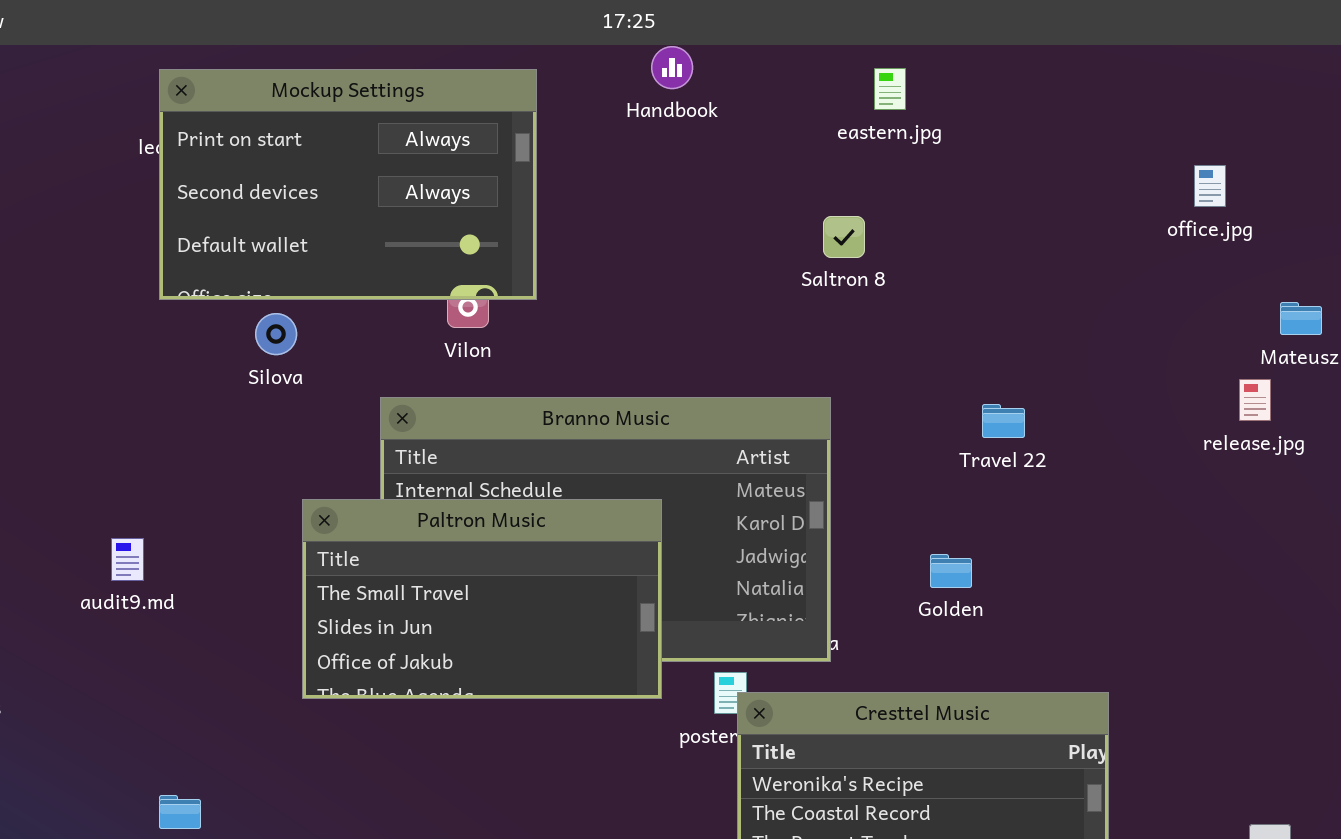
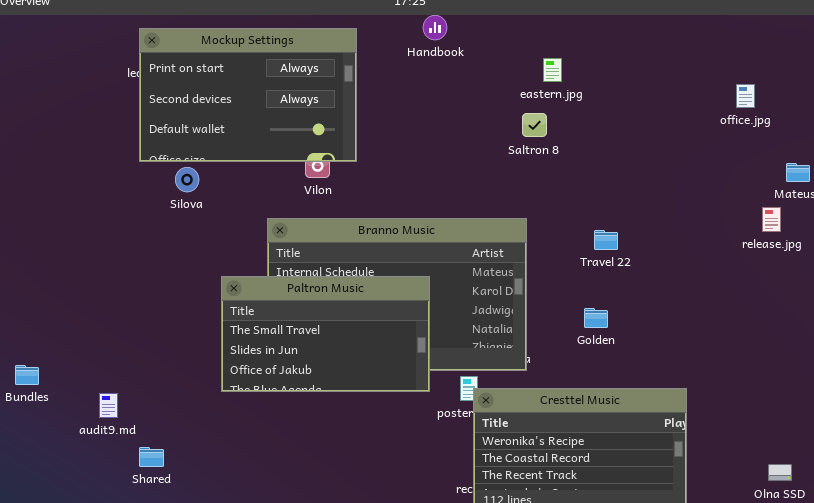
eastern.jpg: [874,68,906,110] -> [543,58,562,82], moved
Silova: [255,313,297,355] -> [175,167,199,192], moved
Travel 22: [982,404,1025,438] -> [594,230,618,250], moved
audit9.md: [111,538,144,581] -> [99,393,118,418], moved

